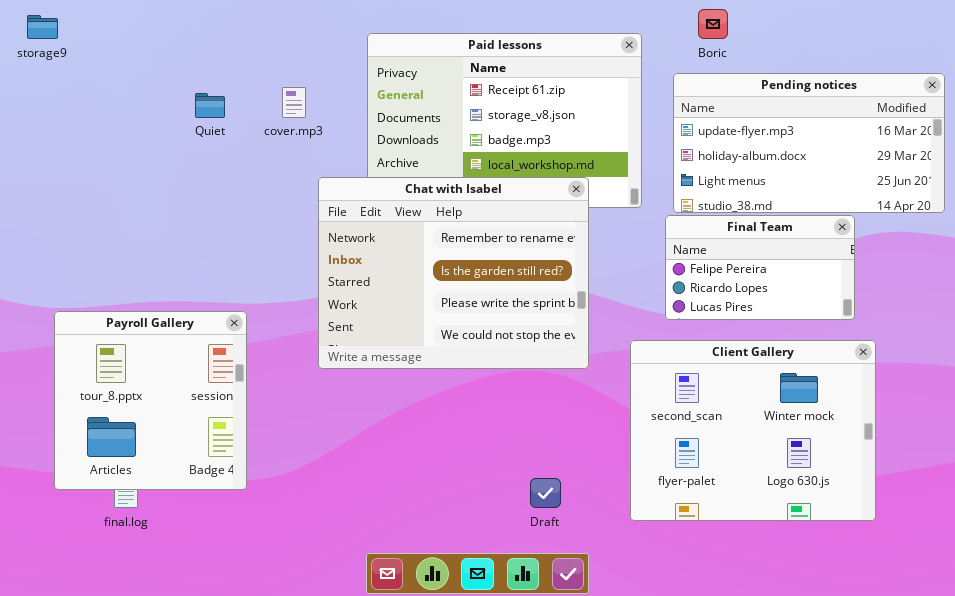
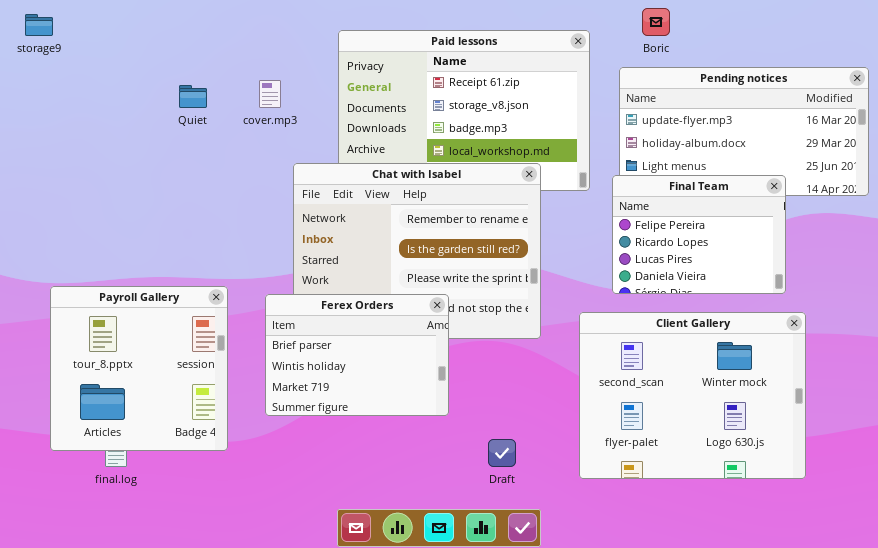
Final Team: [665,215,855,320] -> [612,175,786,294], resized
Ferex Orders: none -> [265,294,449,416], opened

